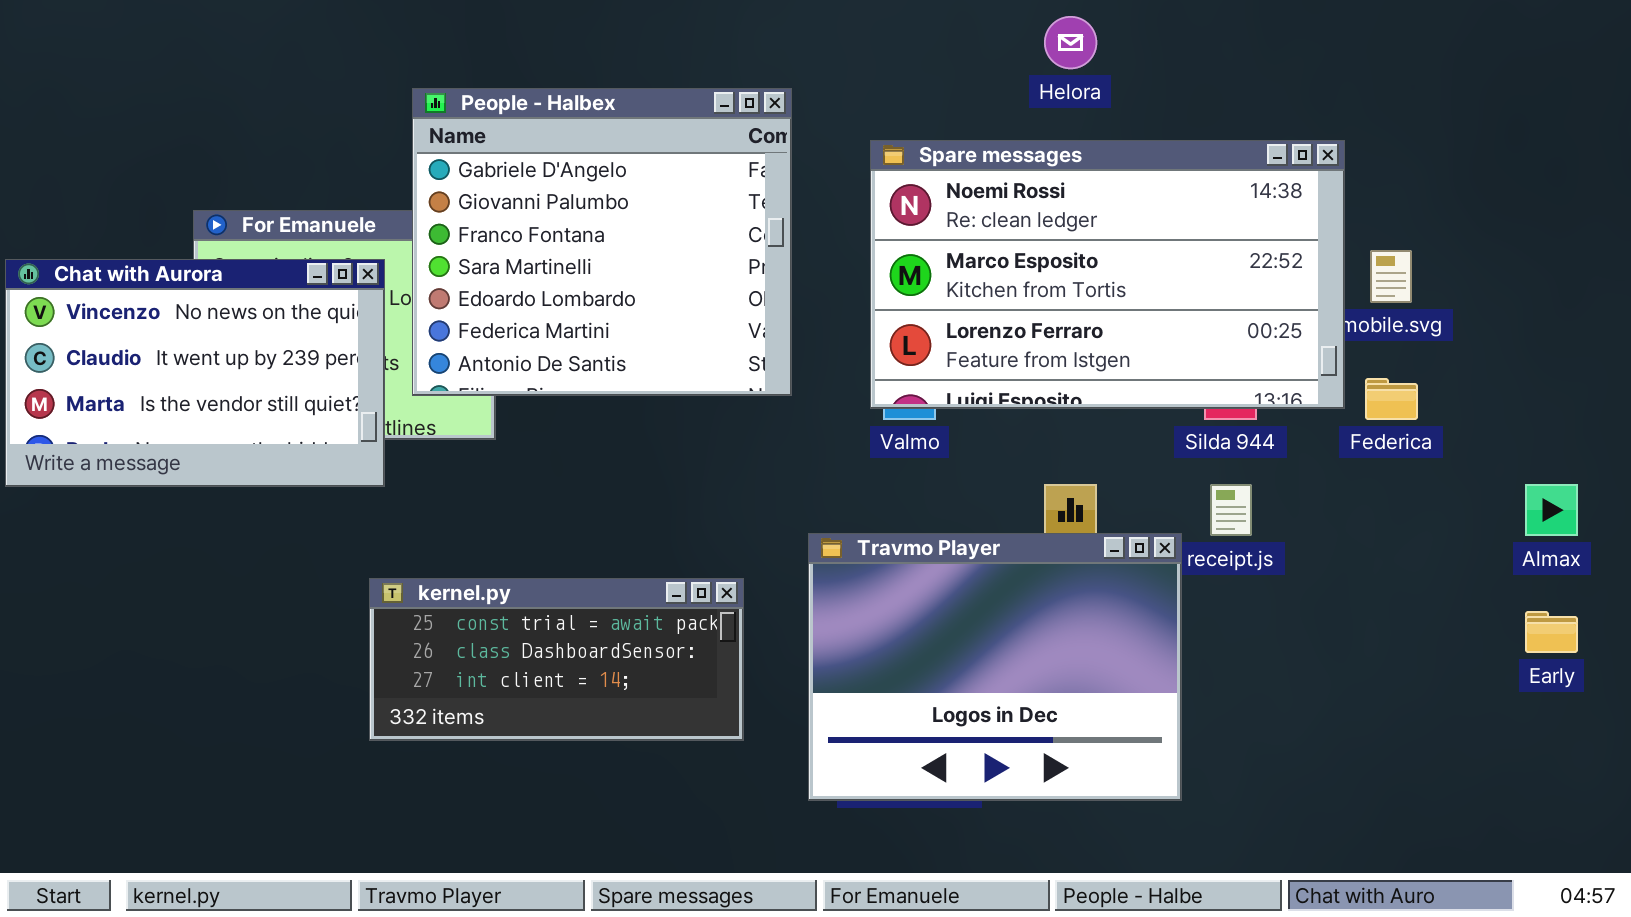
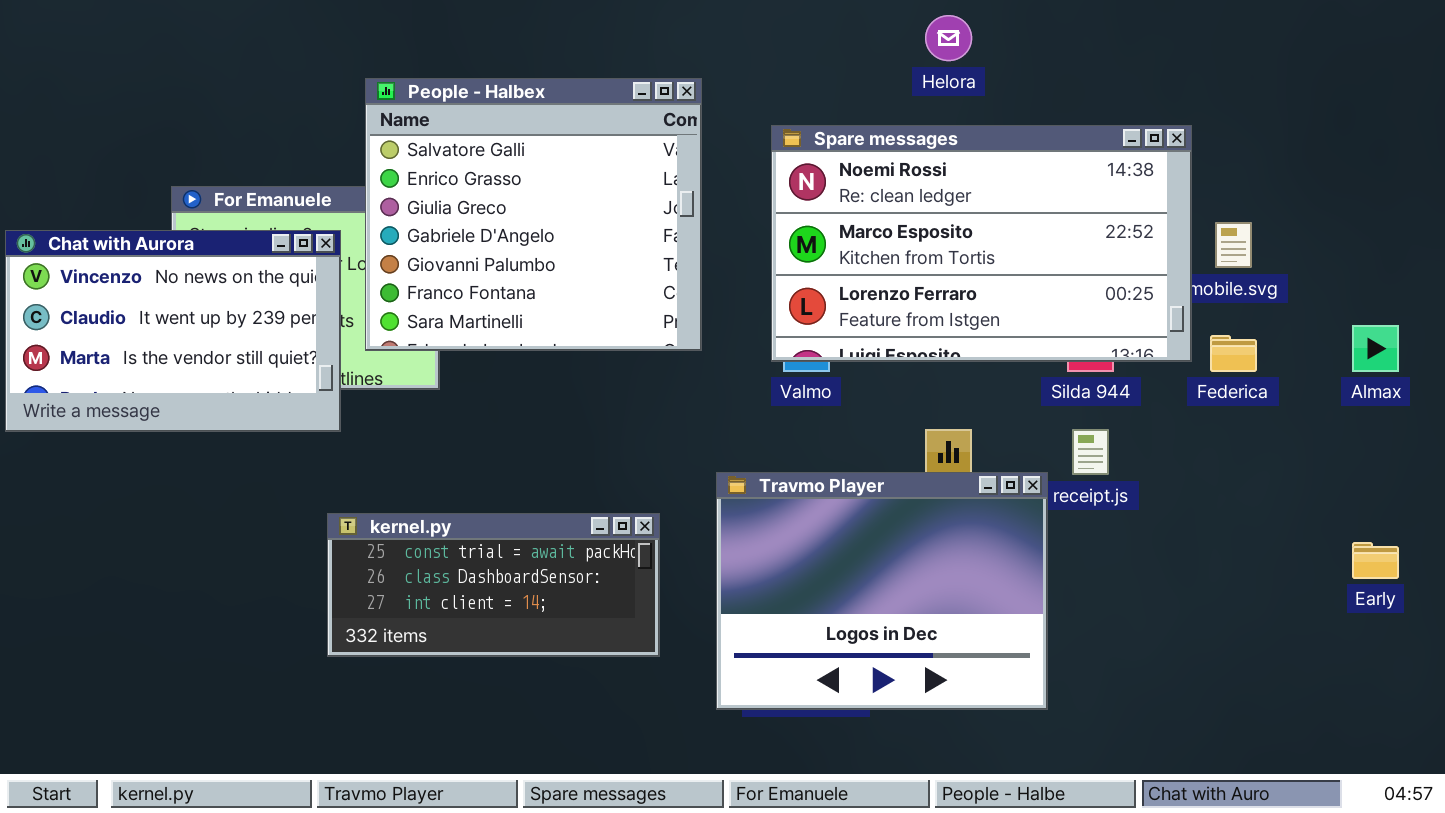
People - Halbex: [412,88,792,396] -> [365,78,702,351], scrolled up 3 rows
Almax: [1525,484,1578,536] -> [1352,325,1399,372], moved

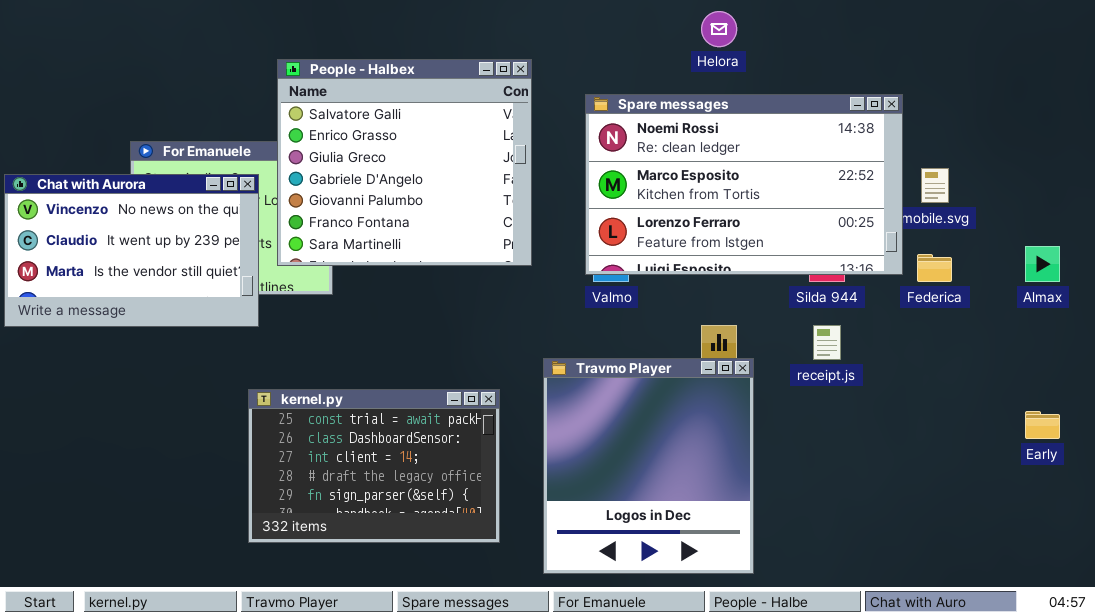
Travmo Player: [716,472,1048,710] -> [543,358,754,574], resized
kernel.py: [327,513,660,657] -> [248,389,500,543], resized

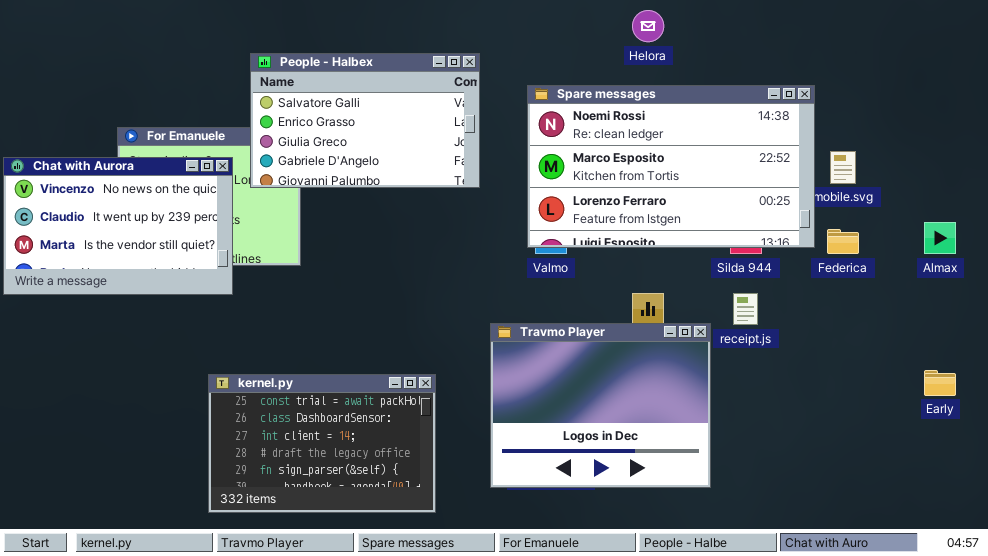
People - Halbex: [277,59,532,266] -> [250,53,480,188], resized
Travmo Player: [543,358,754,574] -> [490,323,711,488], resized
kernel.py: [248,389,500,543] -> [208,374,436,513], moved

